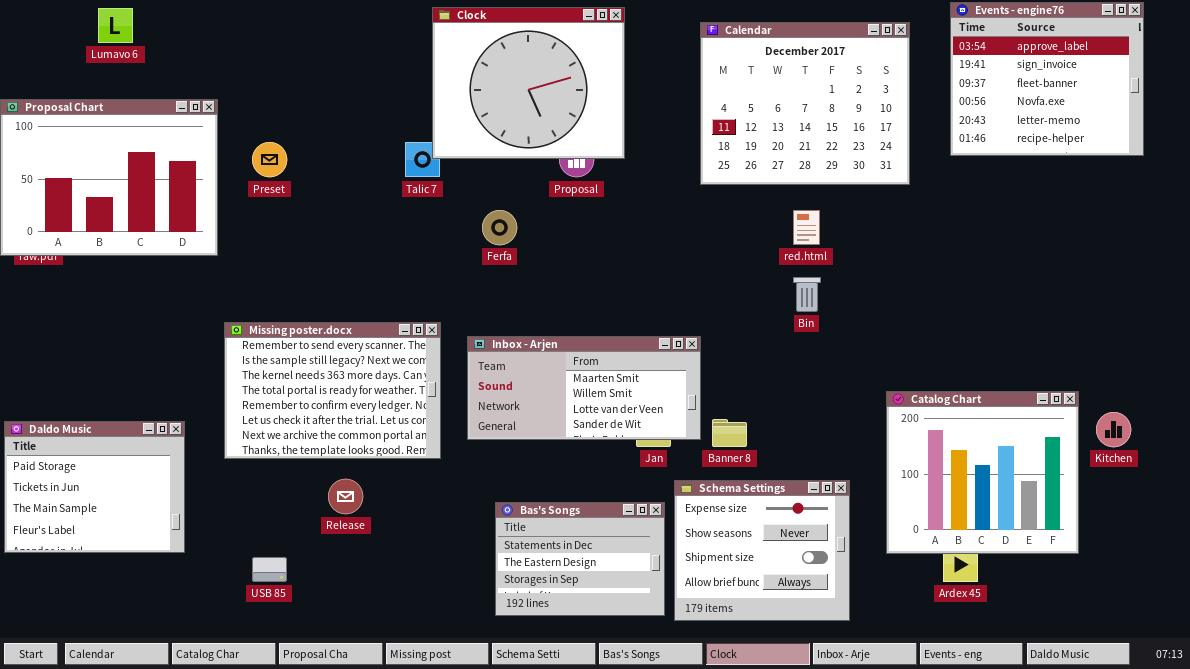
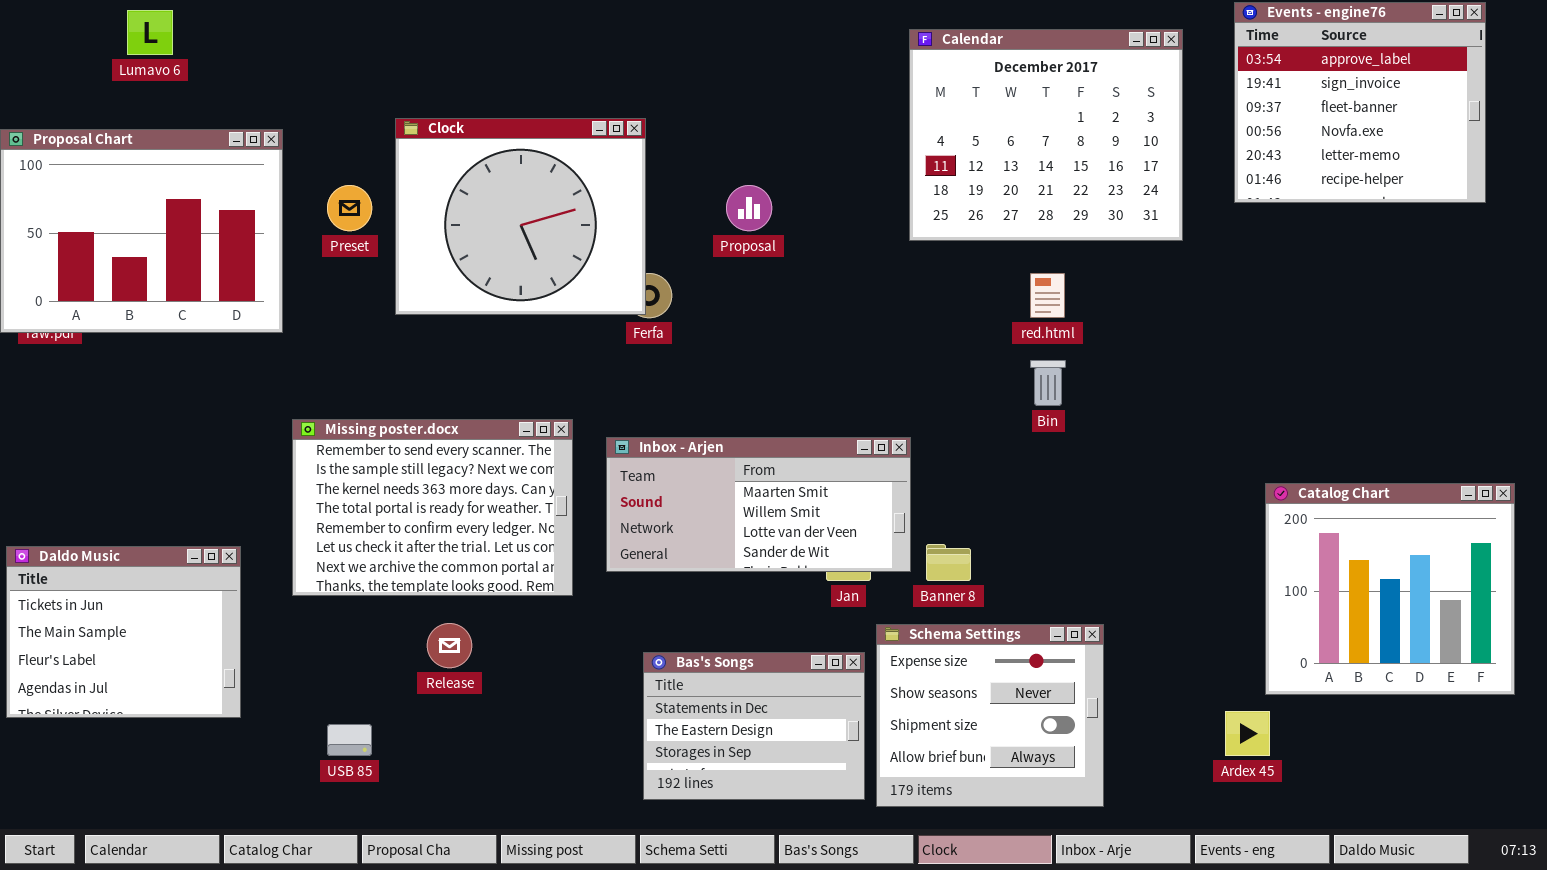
Clock: [432,7,625,159] -> [395,118,646,315], moved
Catalog Chart: [886,391,1079,554] -> [1265,483,1515,695], moved
Daldo Music: [4,421,185,553] -> [6,546,241,718], scrolled down 1 row

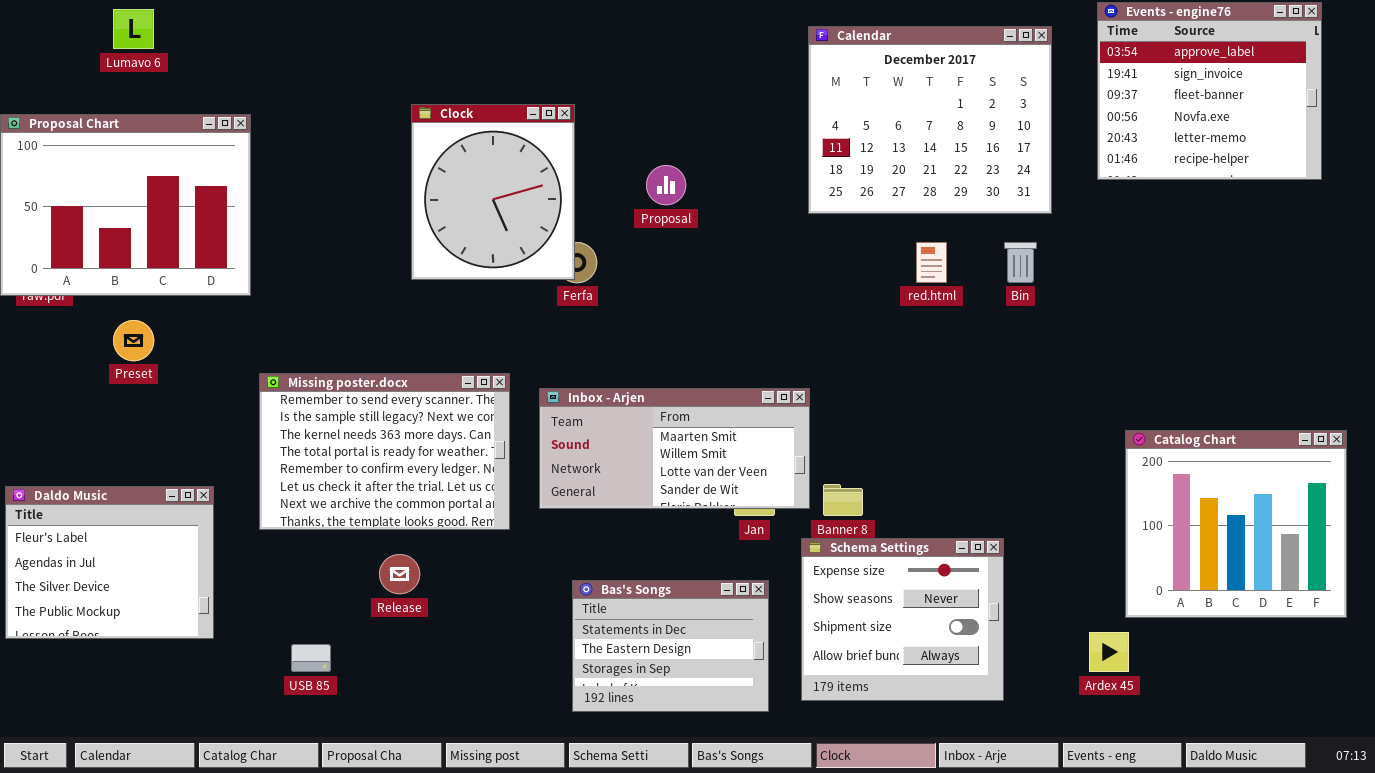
Clock: [395,118,646,315] -> [411,104,575,280], resized
Preset: [327,185,372,231] -> [113,320,154,361], moved
Bin: [1030,360,1066,406] -> [1004,242,1037,283], moved
Daldo Music: [6,546,241,718] -> [5,486,214,639], scrolled down 2 rows
Schema Settings: [876,624,1104,807] -> [801,538,1004,701], moved

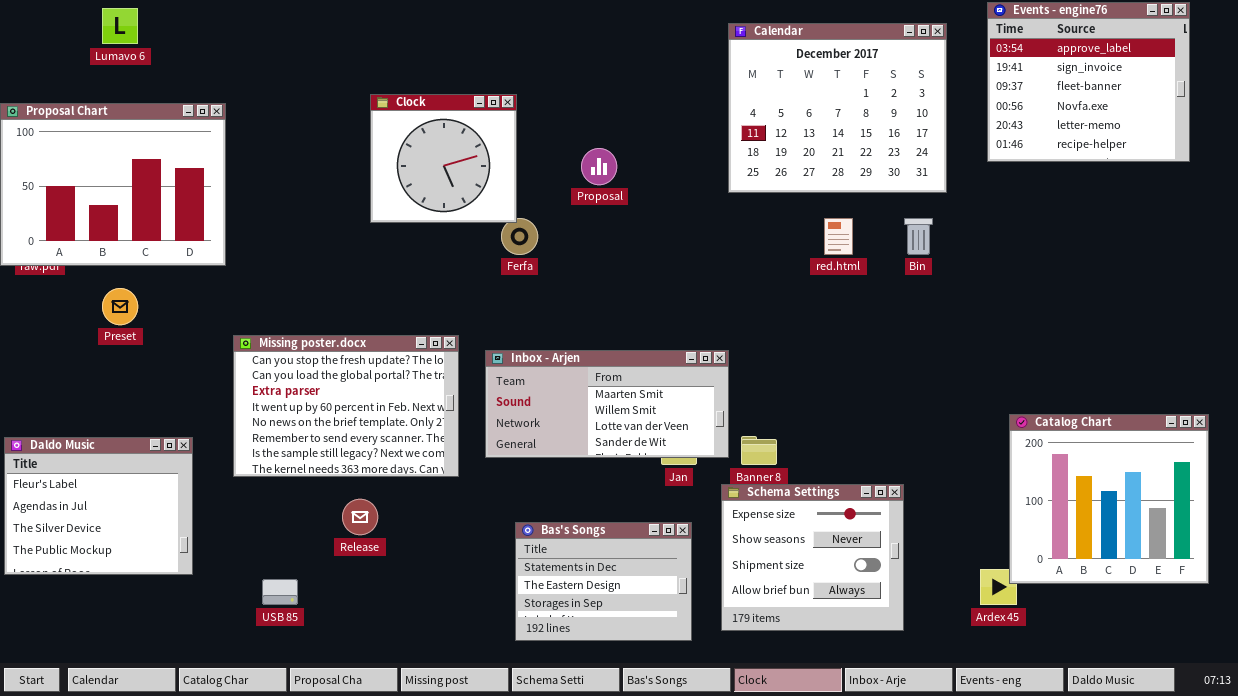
Clock: [411,104,575,280] -> [370,94,517,223], resized
Missing poster.docx: [259,373,510,530] -> [233,335,459,477], scrolled up 5 rows
Catalog Chart: [1125,430,1347,618] -> [1009,414,1209,584], moved

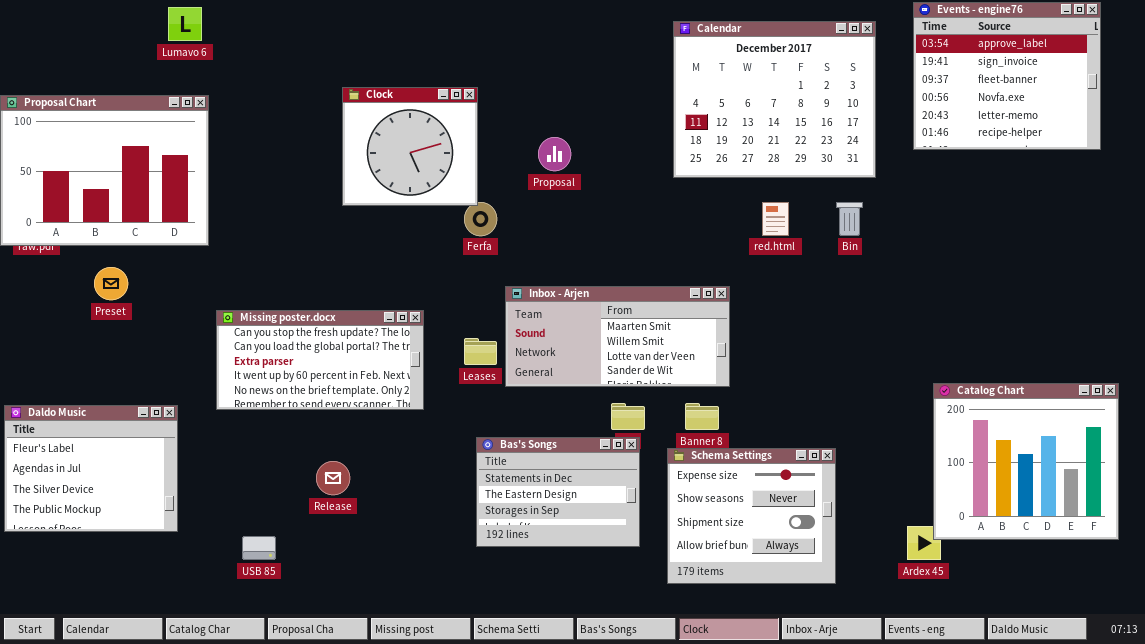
Lumavo 6: [102,8,138,44] -> [168,7,202,41], moved
Missing poster.docx: [233,335,459,477] -> [216,310,424,410], resized
Inbox - Arjen: [485,350,729,458] -> [505,286,730,387], moved
Bas's Songs: [515,522,692,641] -> [476,437,640,547], moved

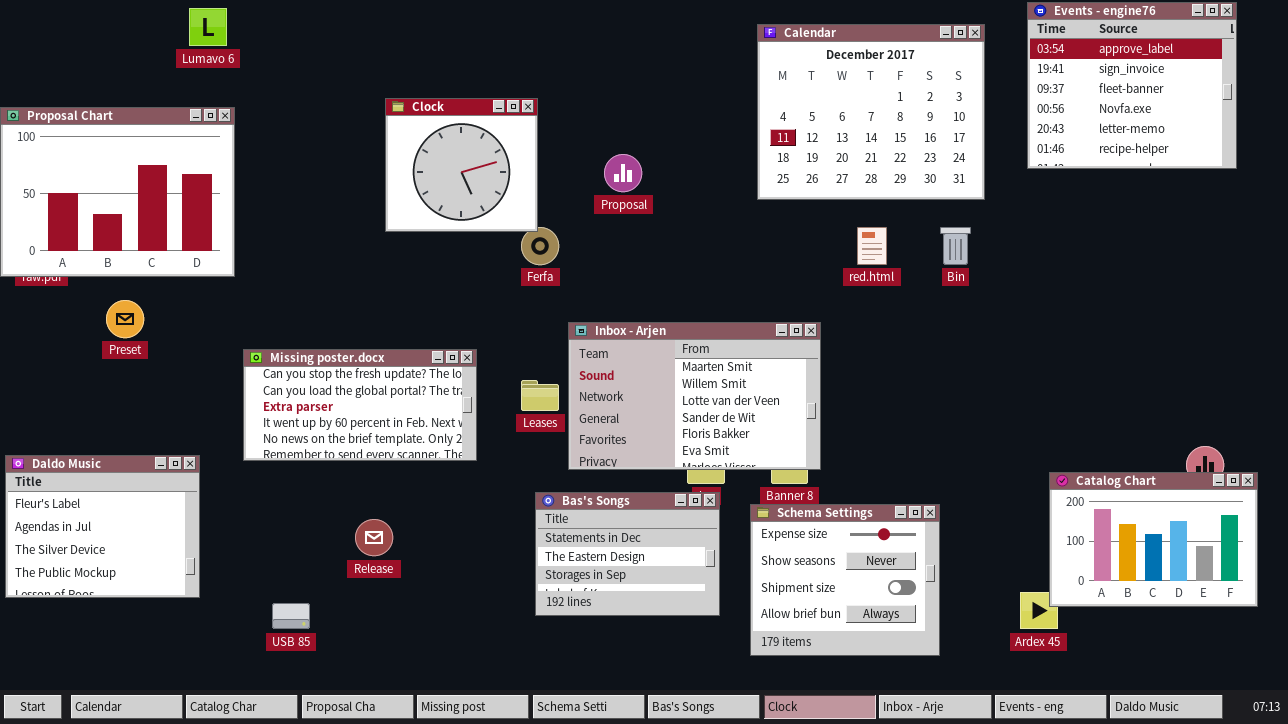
Inbox - Arjen: [505,286,730,387] -> [568,322,821,470], resized
Catalog Chart: [933,383,1119,540] -> [1049,472,1258,607], resized

